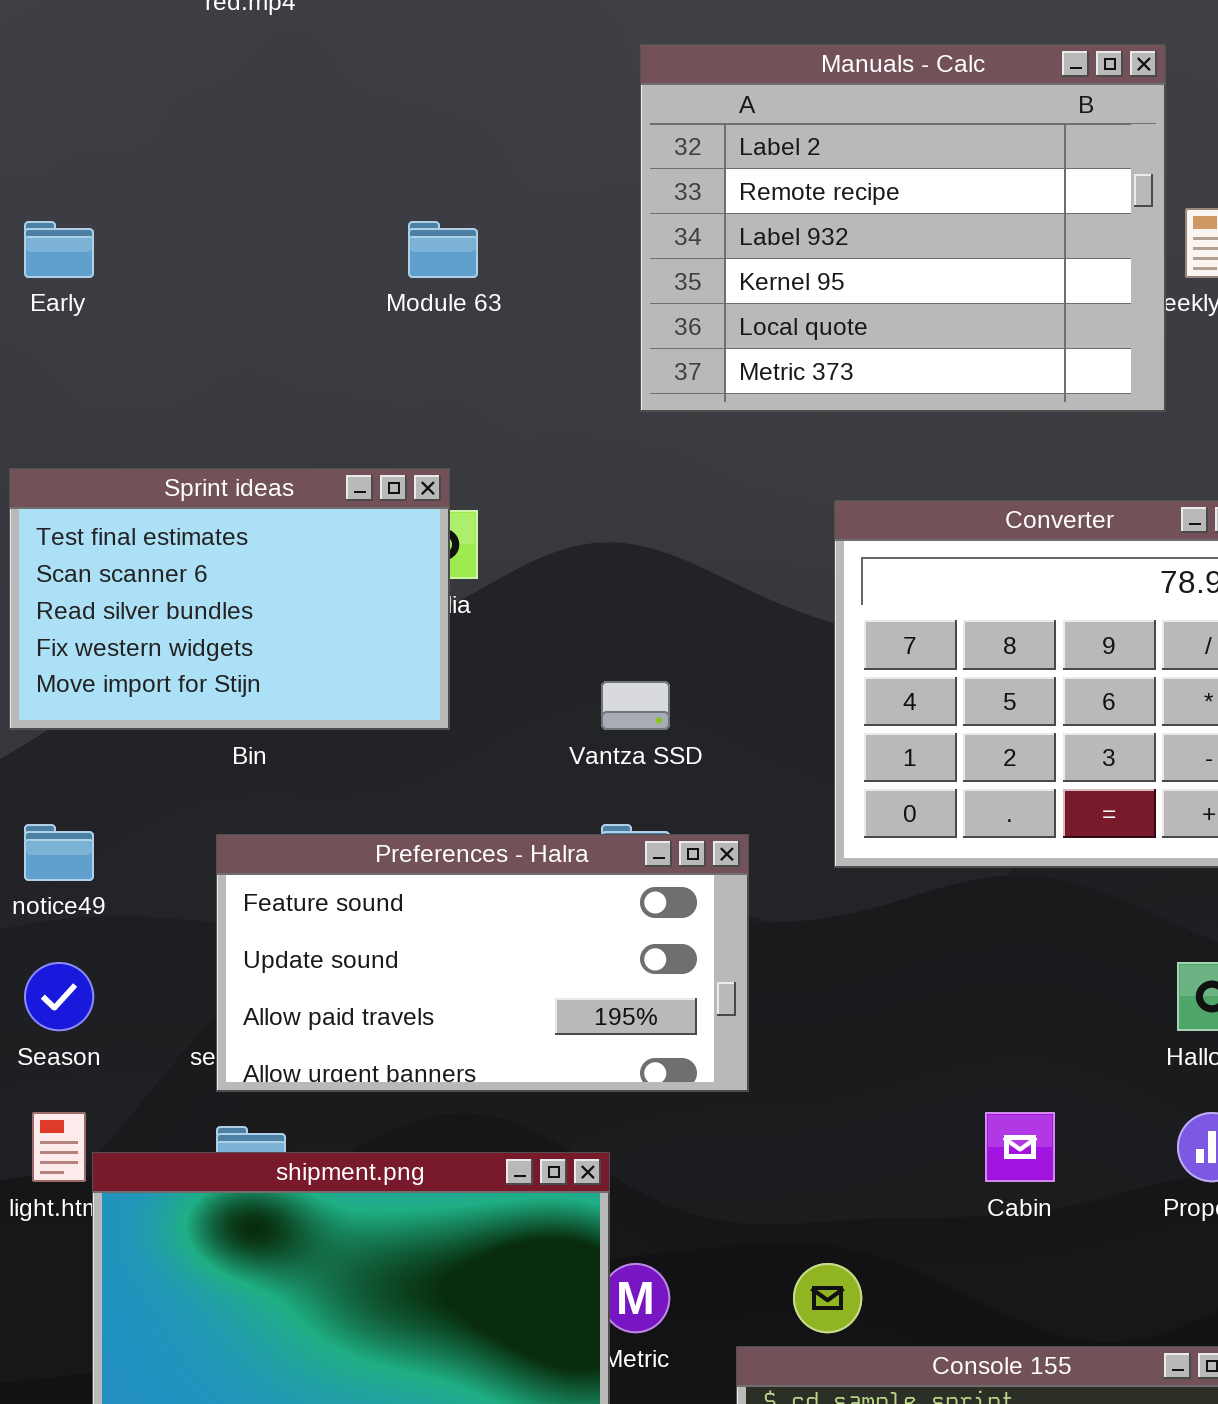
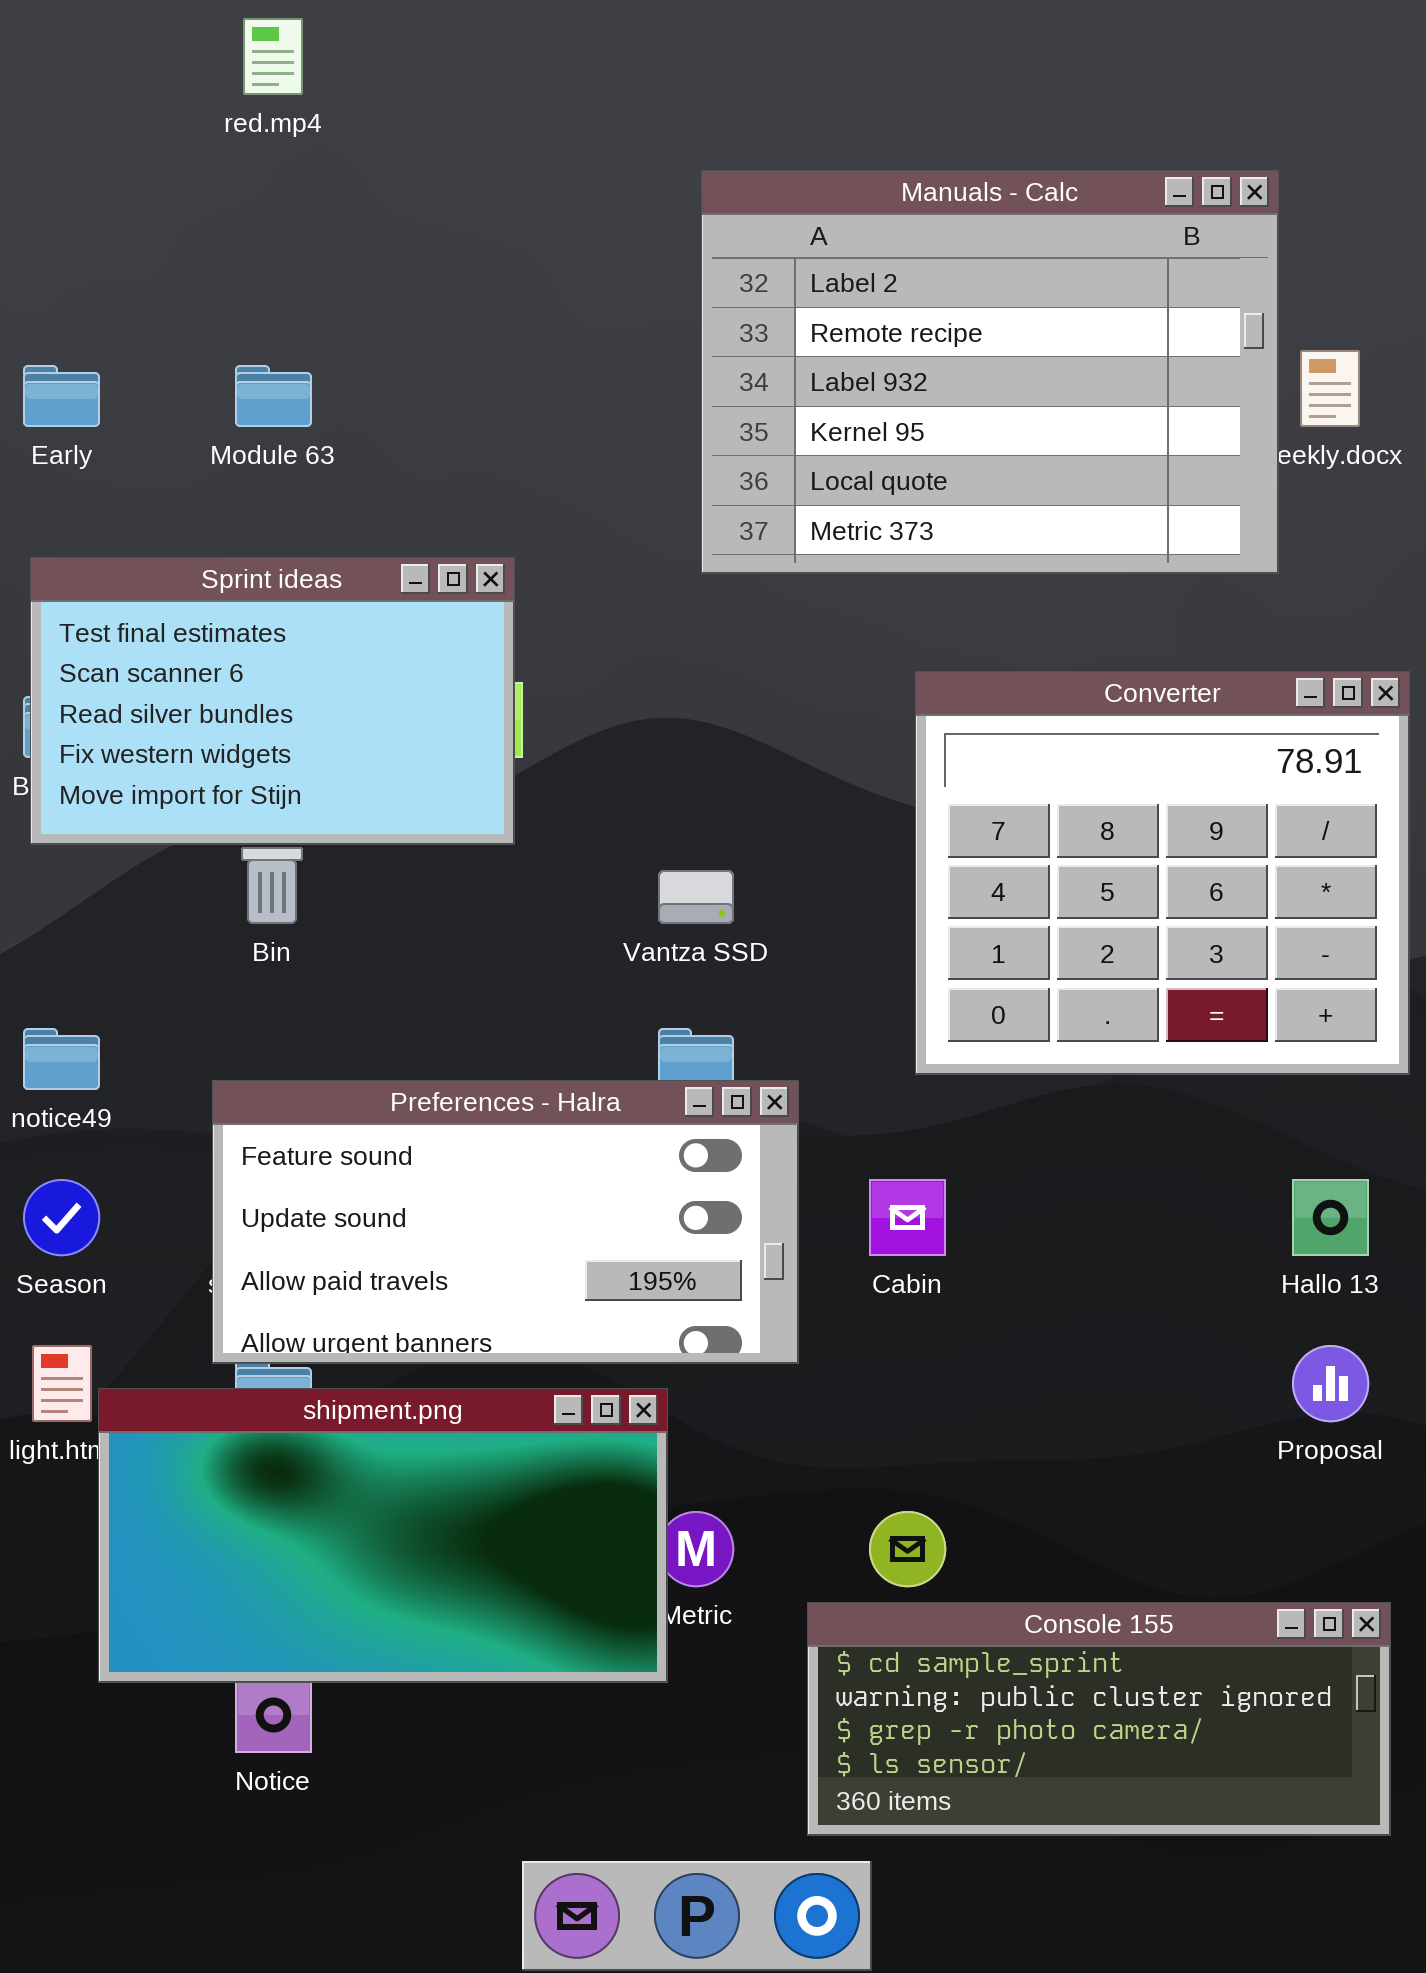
Module 63: [408,221,478,278] -> [235,365,312,427], moved
Sprint ideas: [9,468,450,730] -> [30,557,515,845], moved
Preferences - Halra: [216,834,749,1092] -> [212,1080,799,1364], moved
Cabin: [985,1112,1055,1182] -> [869,1179,946,1256], moved

